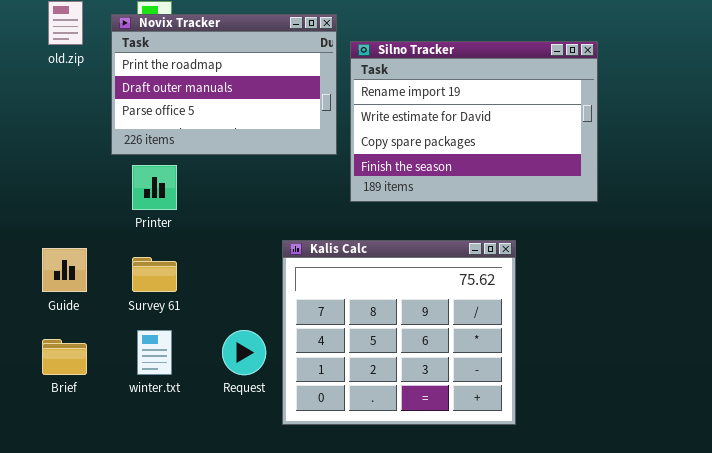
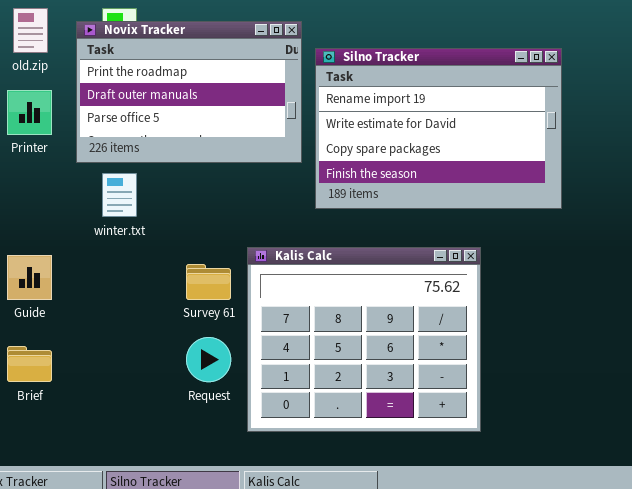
Printer: [132,165,177,210] -> [7,90,52,135], moved
Survey 61: [132,257,177,292] -> [186,264,231,300], moved
winter.txt: [137,330,172,375] -> [102,173,137,217], moved

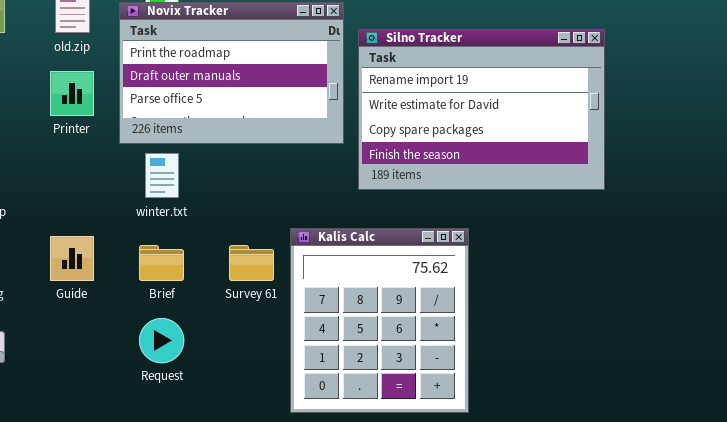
Kalis Calc: [247,247,481,432] -> [290,228,469,413], resized
Request: [186,337,231,382] -> [139,318,184,363], moved
Brief: [7,346,52,382] -> [139,245,184,281], moved

